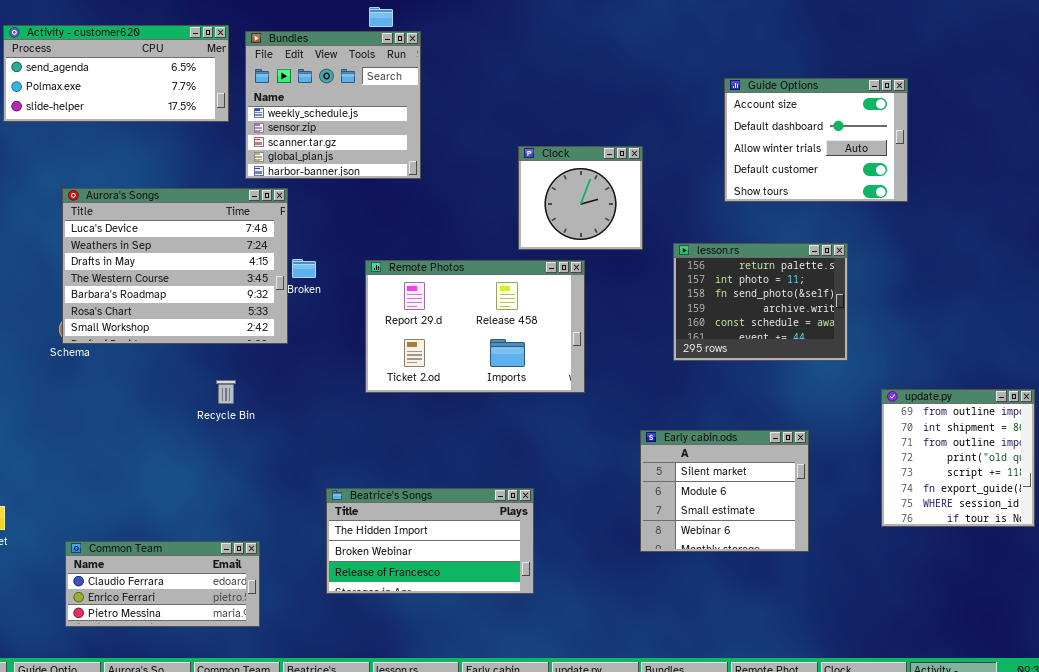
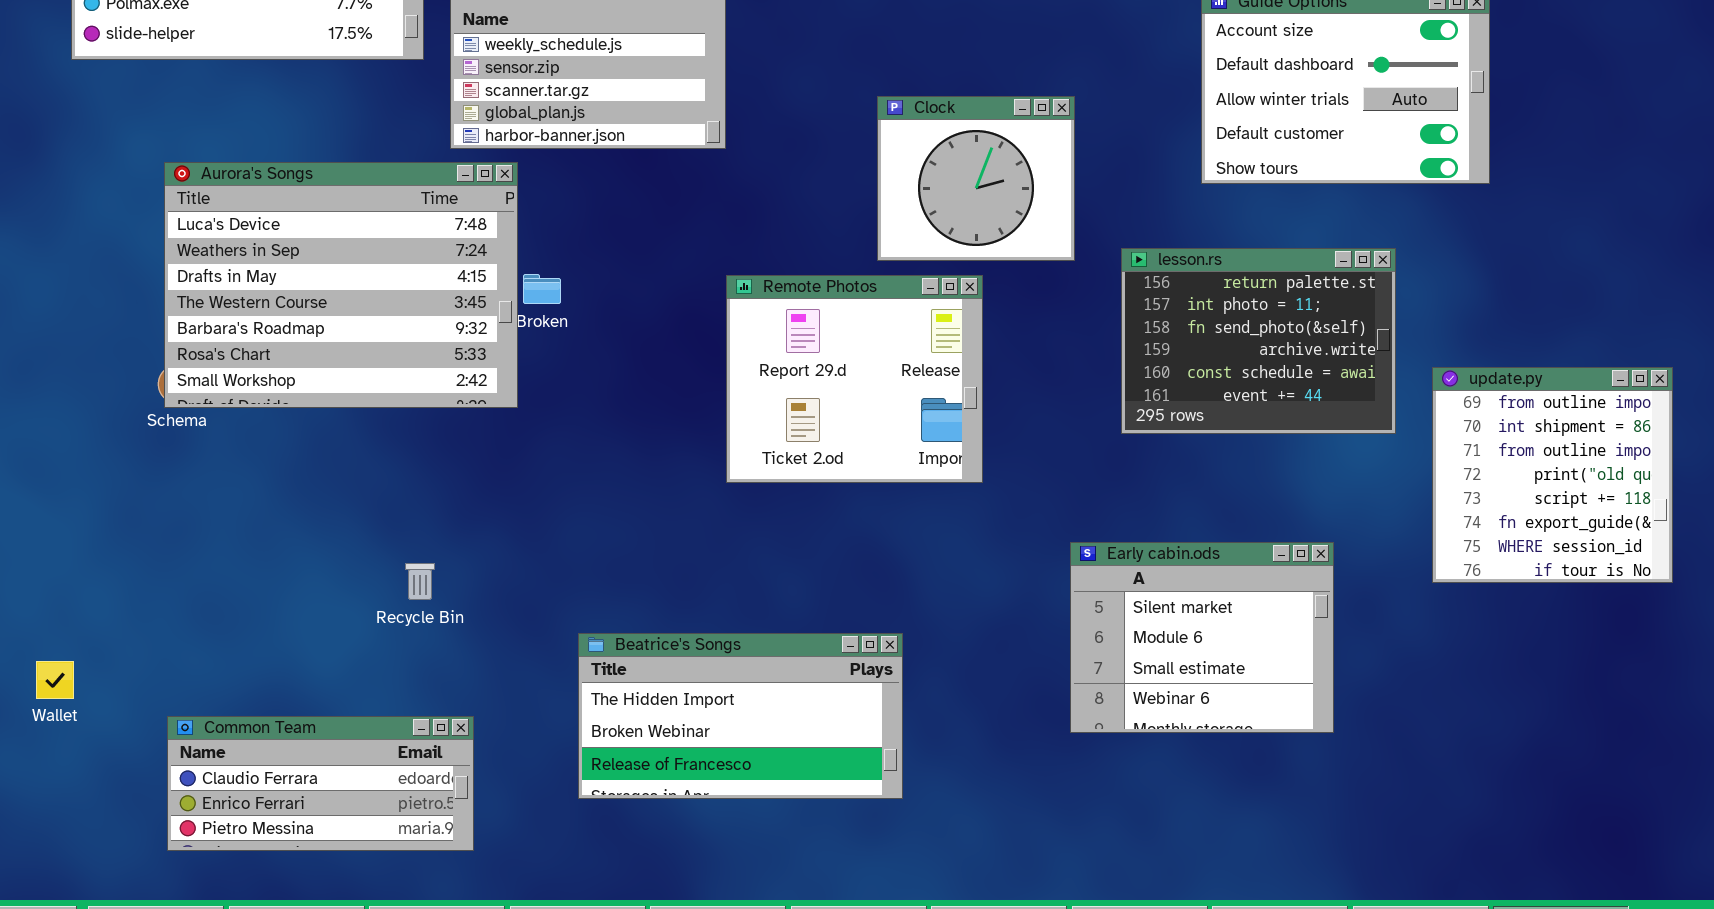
Remote Photos: [365,260,585,393] -> [726,275,983,483], resized
Recycle Bin: [216,380,236,404] -> [405,563,435,600], moved
update.py: [881,389,1035,527] -> [1432,367,1673,583], moved

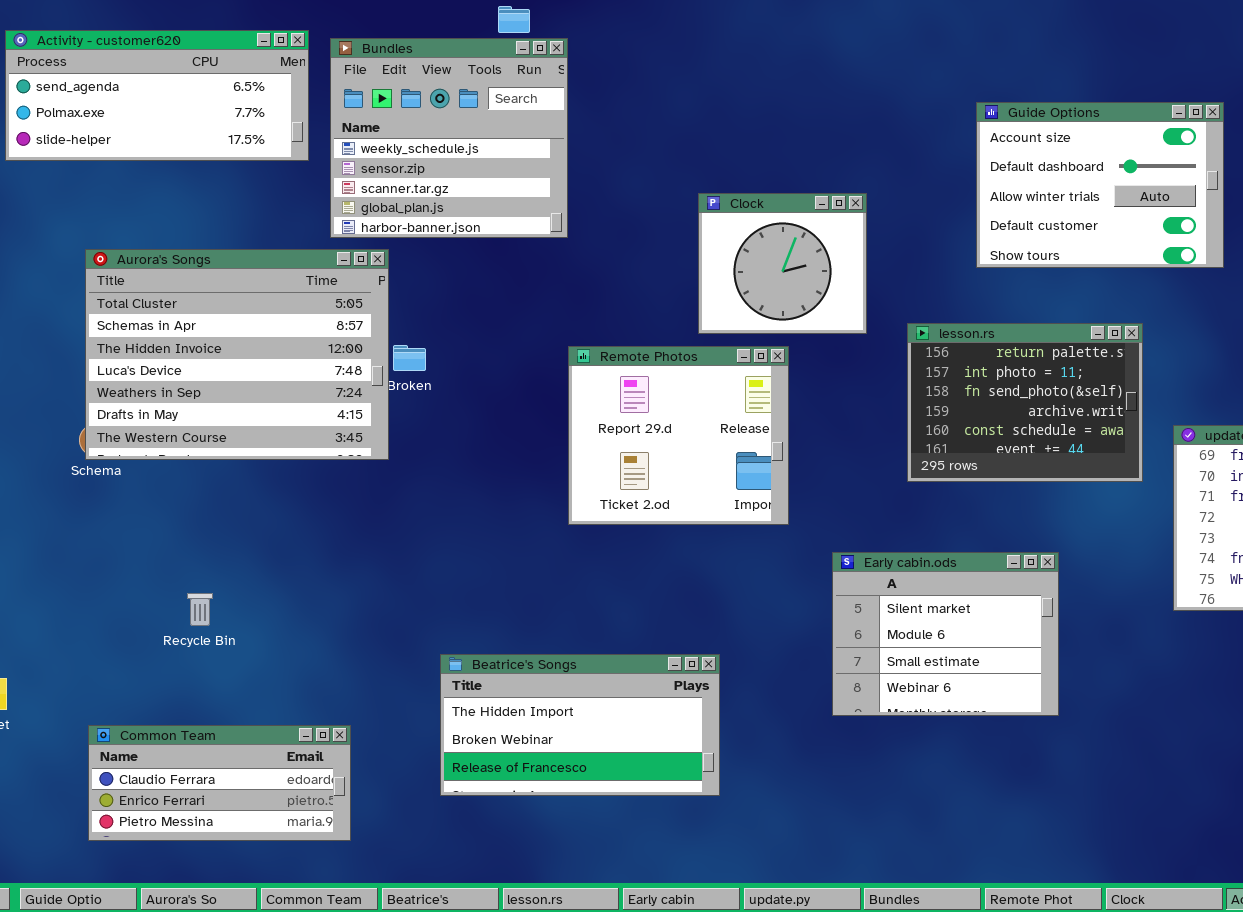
Aurora's Songs: [164,162,518,408] -> [85,249,389,460], scrolled up 3 rows
Early cabin.ods: [1070,542,1334,733] -> [832,552,1059,716], moved
Recycle Bin: [405,563,435,600] -> [187,593,213,626], moved

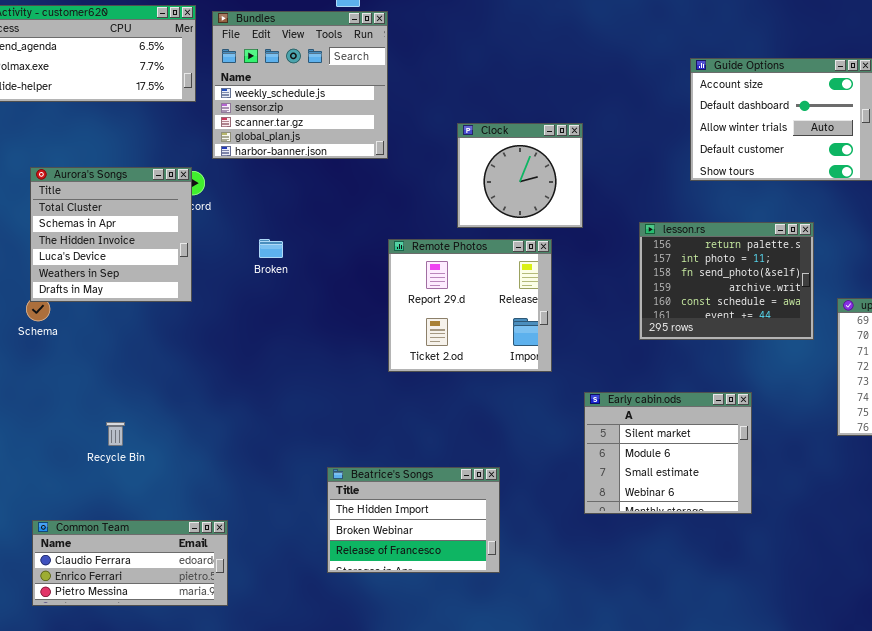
Clock: [698,193,867,334] -> [457,123,583,228], moved
Aurora's Songs: [85,249,389,460] -> [30,167,192,302], resized
Beatrice's Songs: [440,654,720,796] -> [327,467,500,573], resized

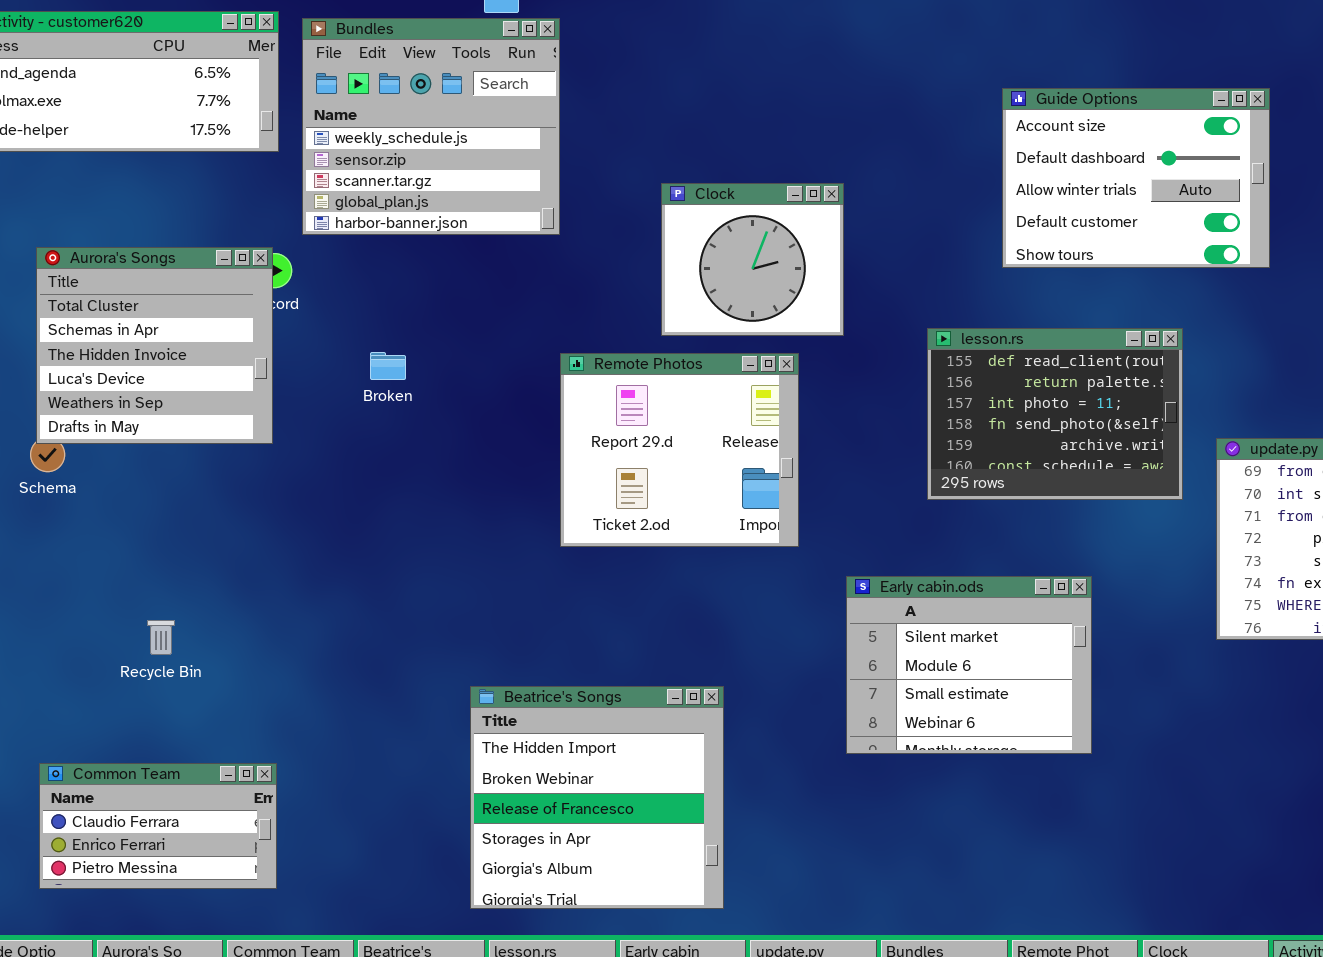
lesson.rs: [639,222,814,340] -> [927,328,1183,500], scrolled up 1 row
Beatrice's Songs: [327,467,500,573] -> [470,686,724,909], resized
Common Team: [32,520,228,606] -> [39,763,277,889], resized

